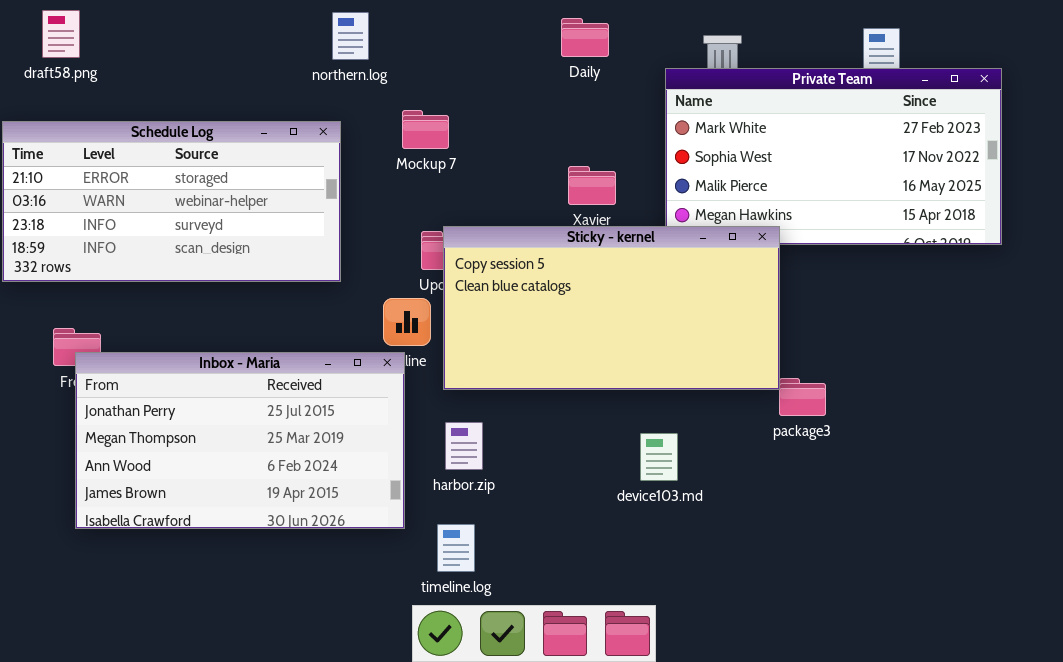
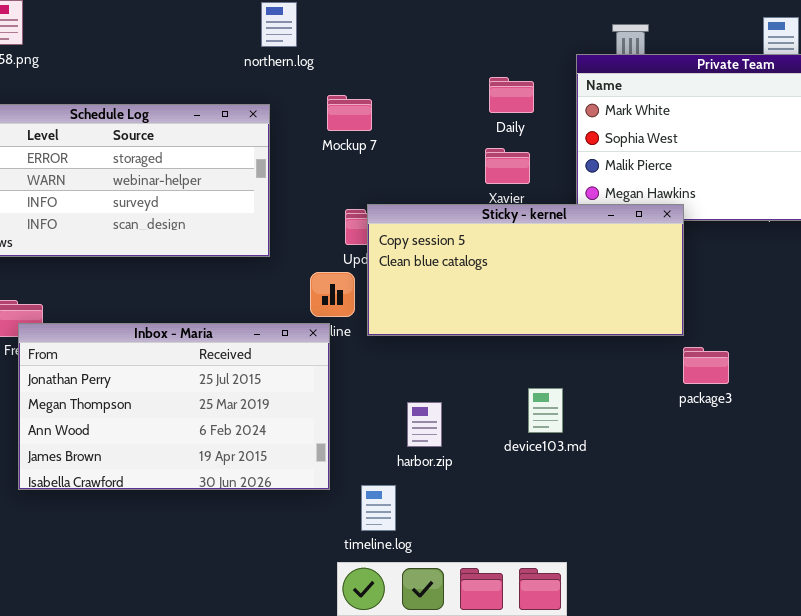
Daily: [561,18,609,57] -> [489,77,534,113], moved
Sticky - kernel: [443,226,780,390] -> [367,204,684,336], resized
harbor.zip: [445,422,483,470] -> [407,402,442,447], moved
device103.md: [640,433,678,481] -> [528,388,563,433], moved

